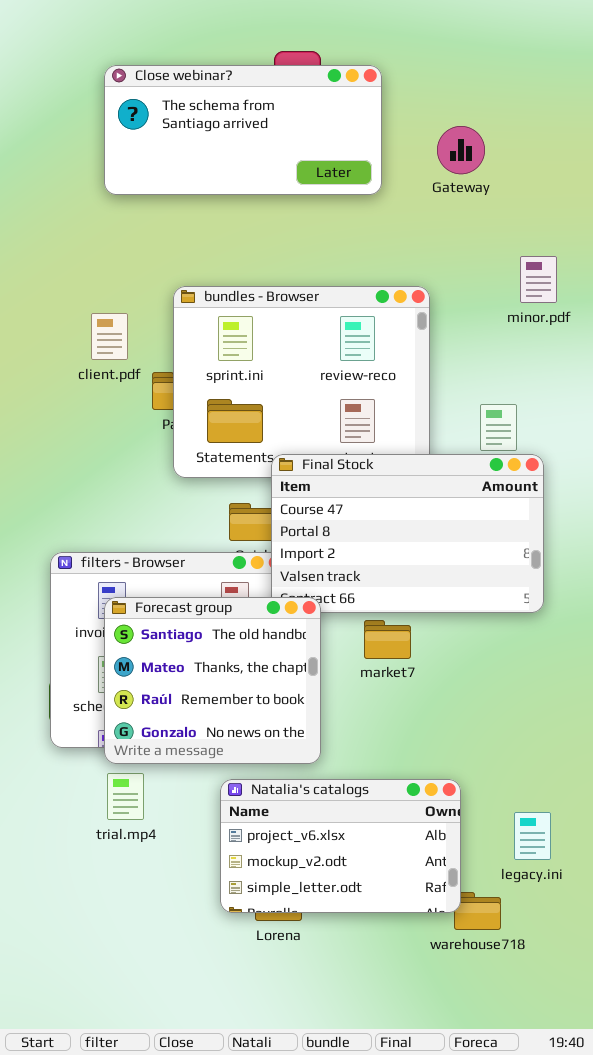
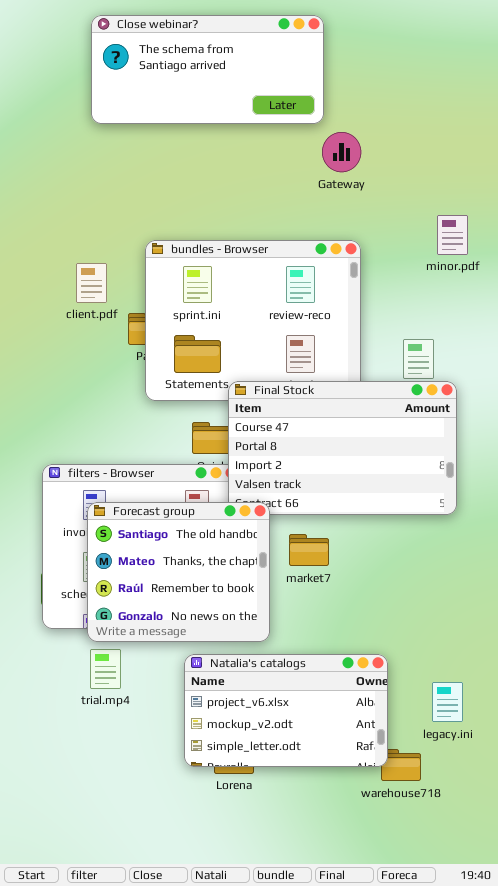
Close webinar?: [104,65,382,195] -> [91,15,324,124], moved
Gateway: [437,126,485,174] -> [322,132,361,172], moved
market7: [364,620,411,659] -> [289,534,329,566], moved

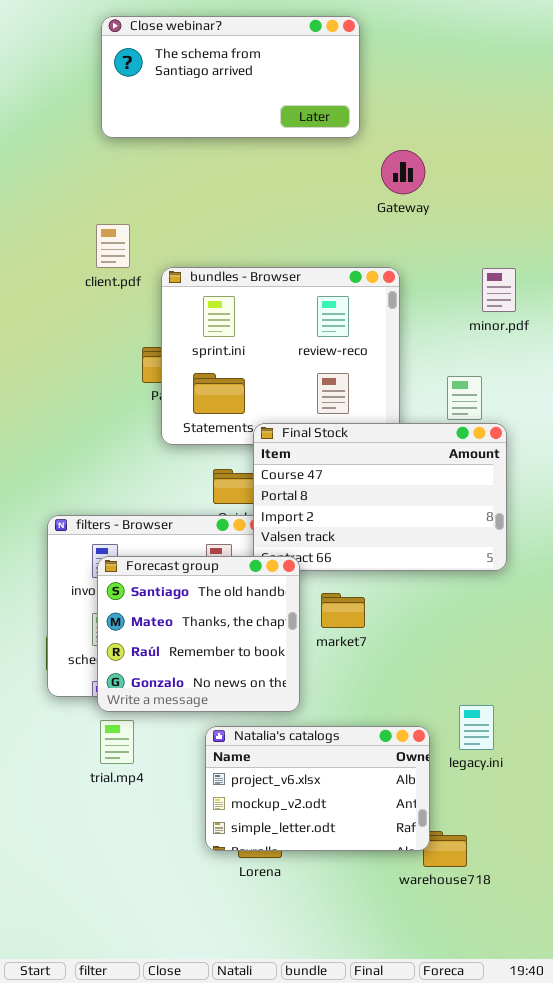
Gateway: [322,132,361,172] -> [381,150,425,194], moved
minor.pdf: [437,215,468,255] -> [482,268,516,312], moved
client.pdf: [76,263,107,303] -> [96,224,130,268], moved
legacy.ini: [432,682,463,722] -> [459,705,494,750], moved

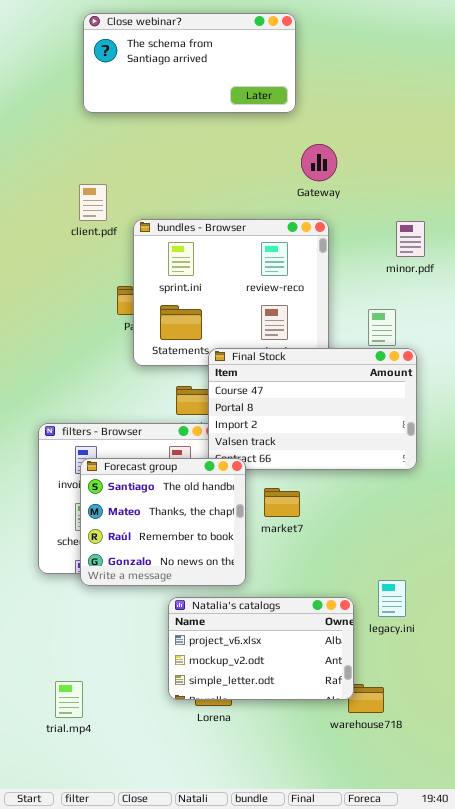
Gateway: [381,150,425,194] -> [301,144,337,181], moved
trial.mp4: [100,720,134,764] -> [55,681,83,718], moved

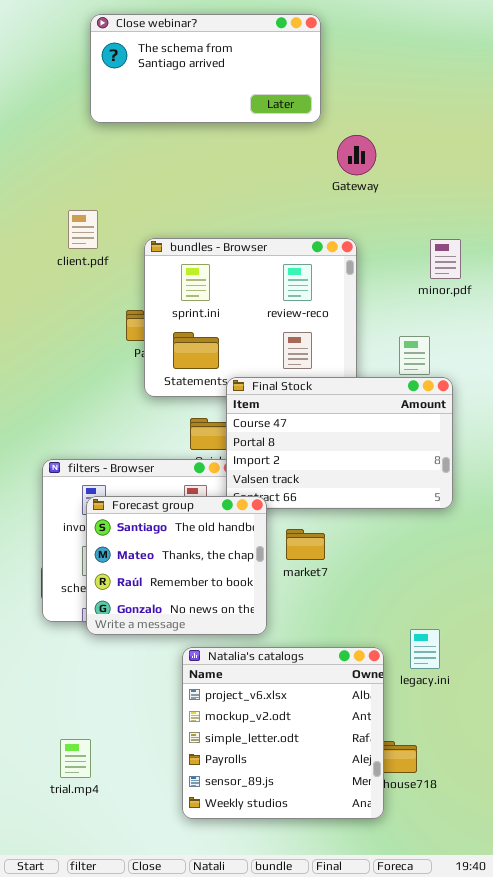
Gateway: [301,144,337,181] -> [337,135,376,175], moved
client.pdf: [79,184,107,221] -> [68,210,98,249], moved
Natalia's catalogs: [168,597,354,700] -> [182,647,384,819], resized

